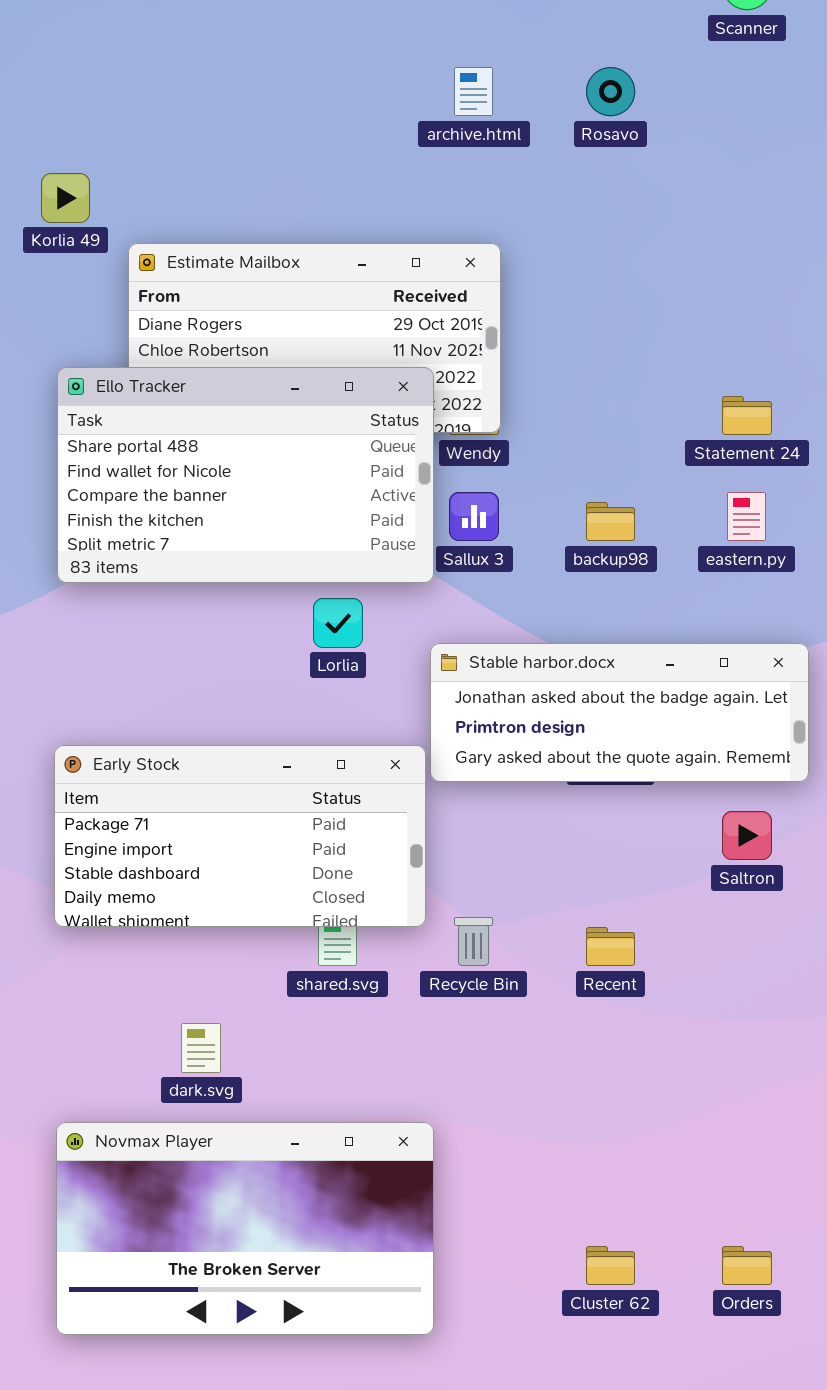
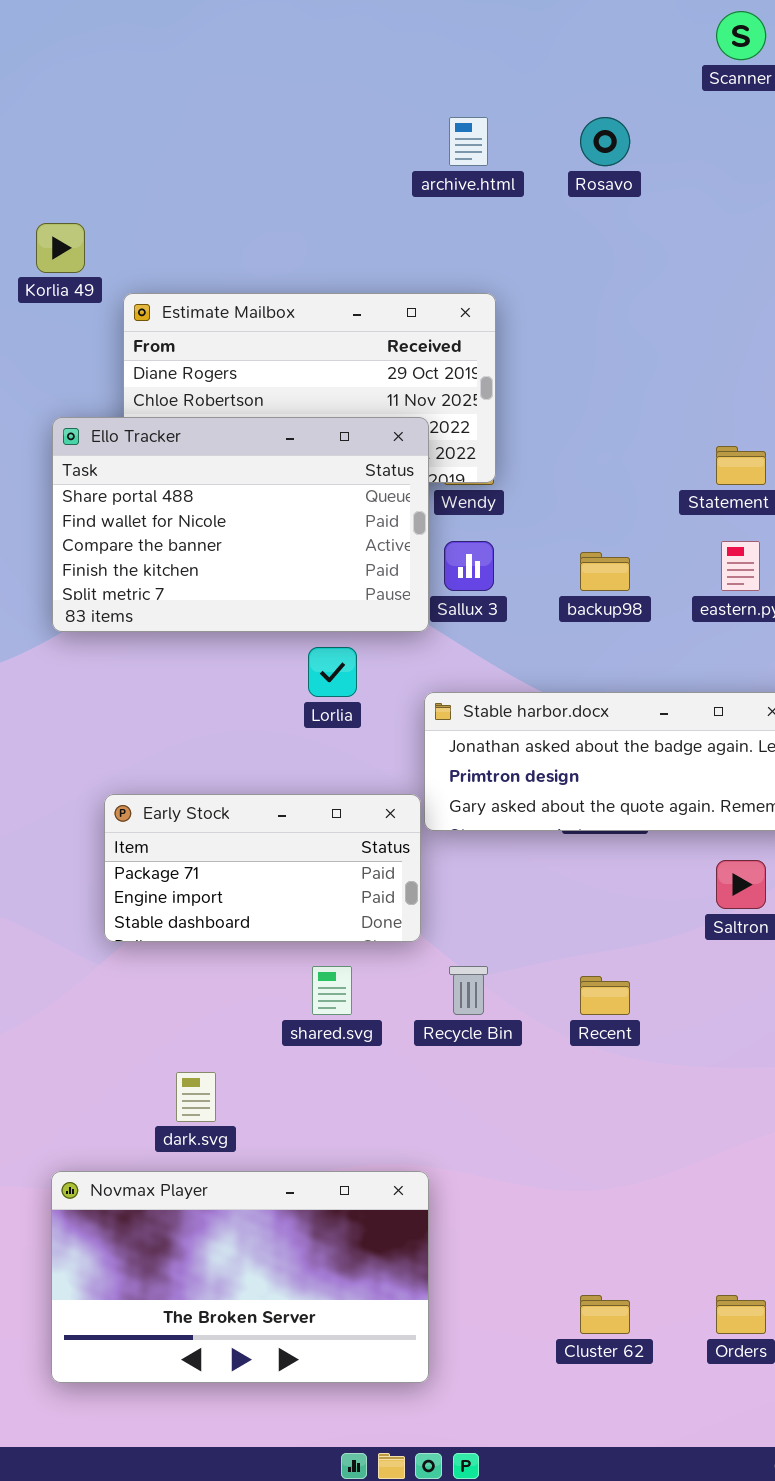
Early Stock: [54,745,426,927] -> [104,794,421,942], resized

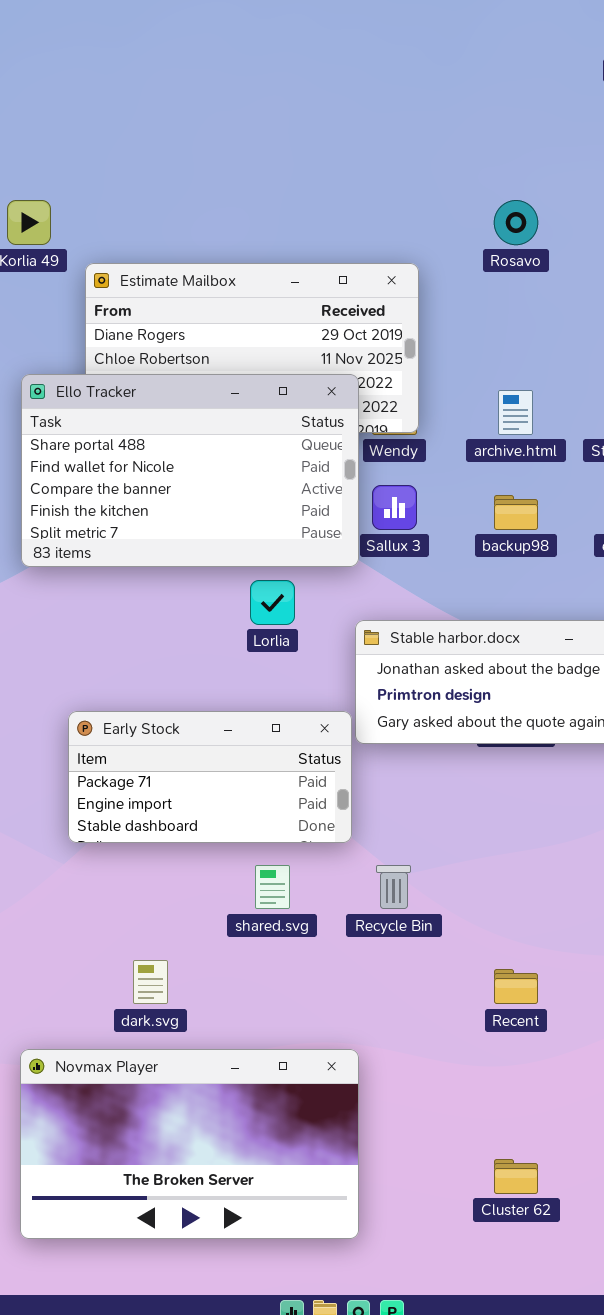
archive.html: [449,117,488,166] -> [498,390,533,435], moved
Rosavo: [580,117,630,166] -> [494,200,538,245], moved
Recent: [580,976,630,1015] -> [494,969,538,1004], moved

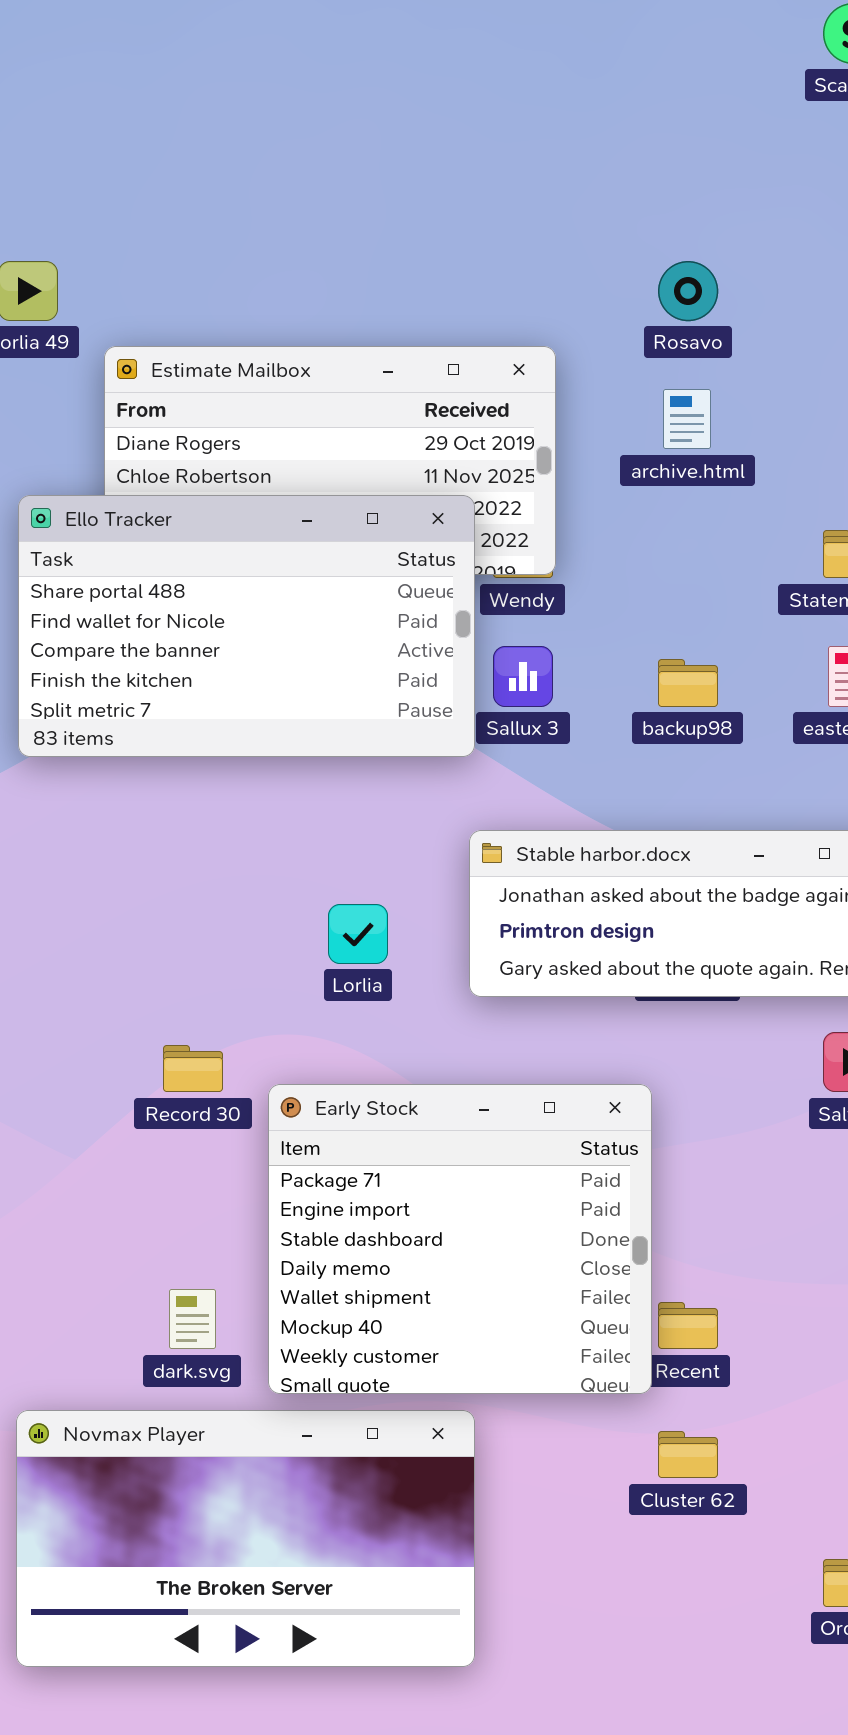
archive.html: [498,390,533,435] -> [663,389,711,449], moved
Lorlia: [250,580,295,625] -> [328,904,388,964], moved
Early Stock: [68,711,352,843] -> [268,1084,652,1394], moved, resized
Cluster 62: [494,1159,538,1194] -> [658,1431,718,1478], moved

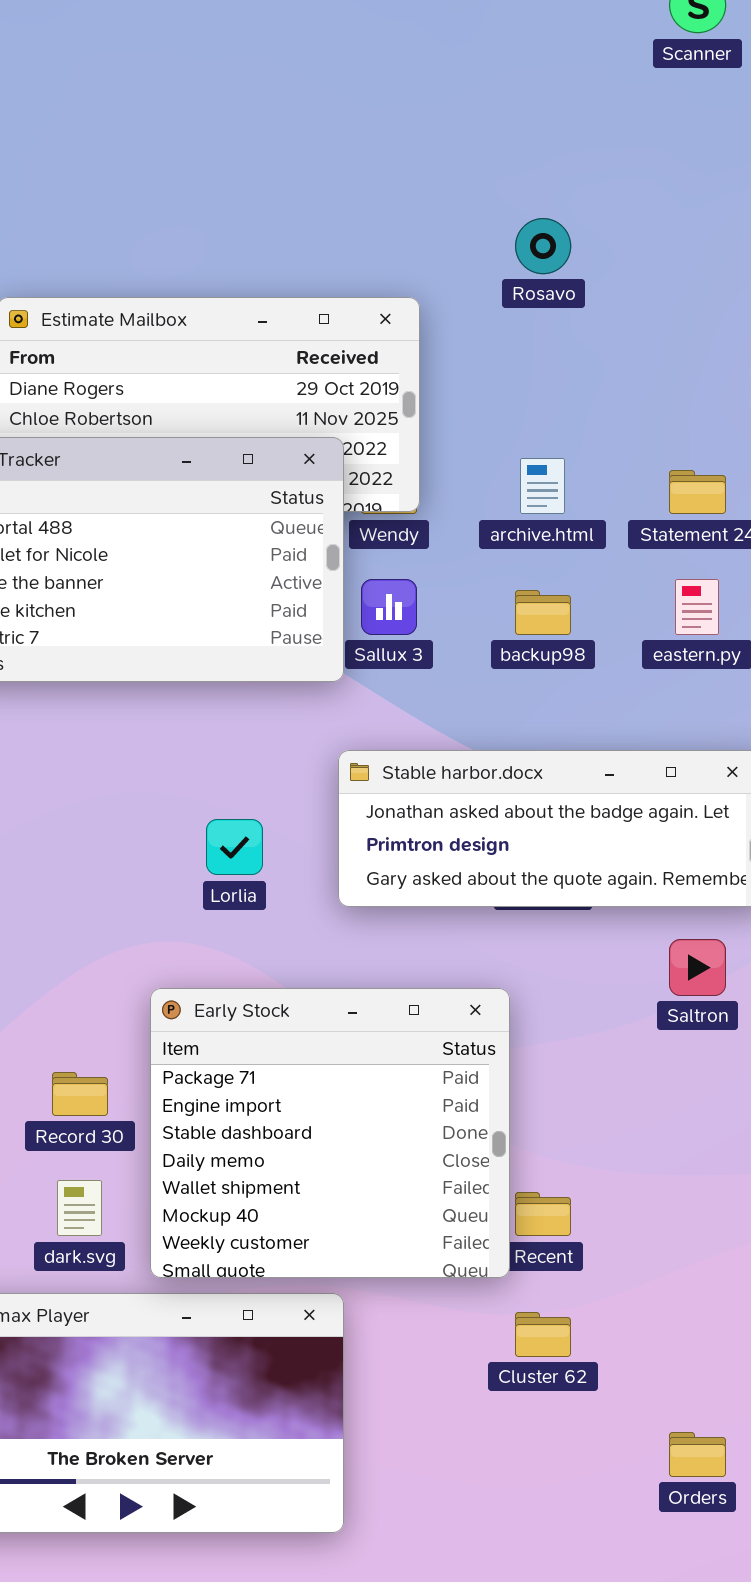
archive.html: [663,389,711,449] -> [520,458,565,514], moved
Record 30: [163,1045,223,1092] -> [52,1072,108,1116], moved

